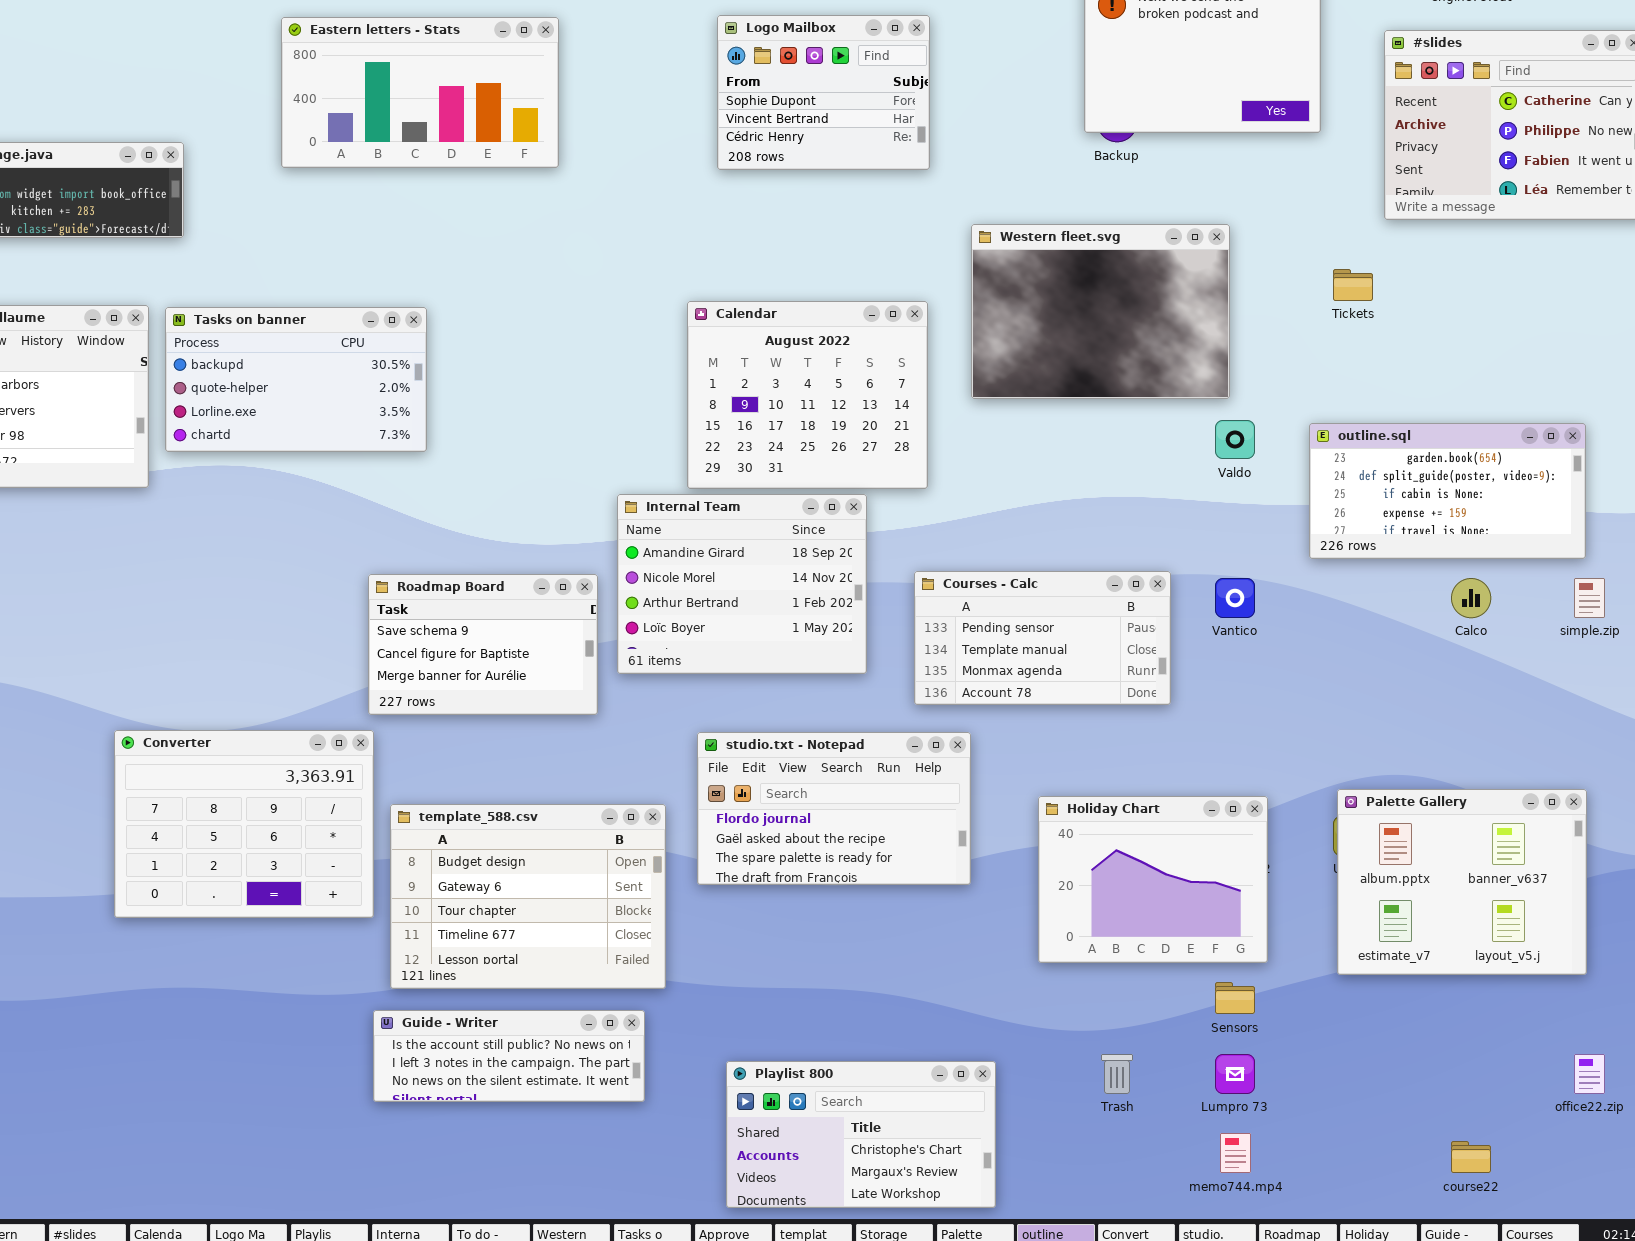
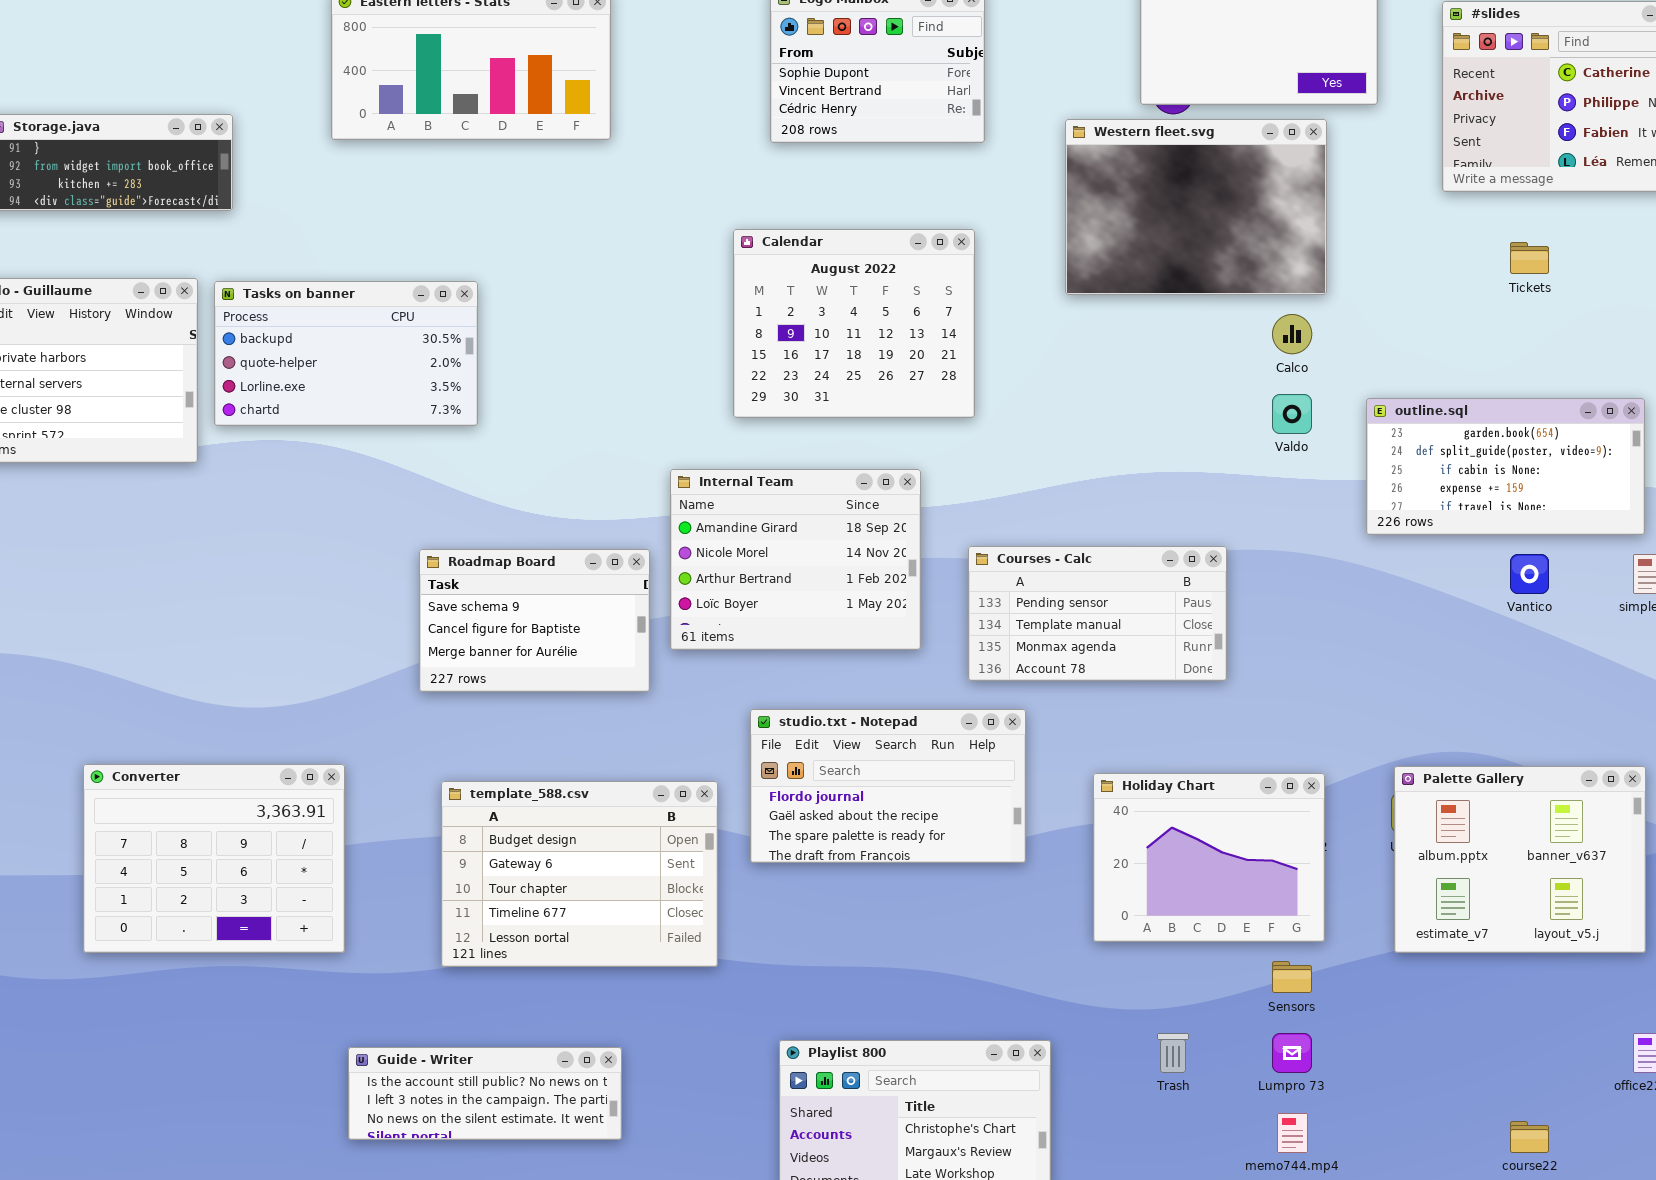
Western fleet.svg: [971,224,1230,399] -> [1065,119,1327,295], moved
Tickets: [1333,269,1373,301] -> [1510,242,1549,274], moved
Calendar: [687,301,928,489] -> [733,229,975,418], moved
Vantico: [1215,578,1255,618] -> [1510,554,1549,594], moved
Calco: [1451,578,1491,618] -> [1272,314,1312,354], moved
Converter: [114,730,374,918] -> [83,764,345,953], moved
Guide - Writer: [373,1010,645,1102] -> [348,1047,622,1140], moved

